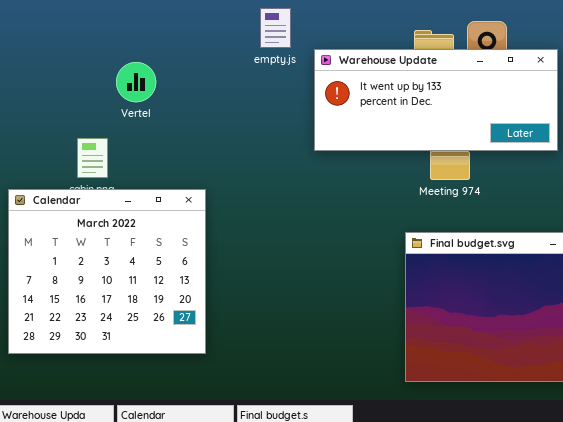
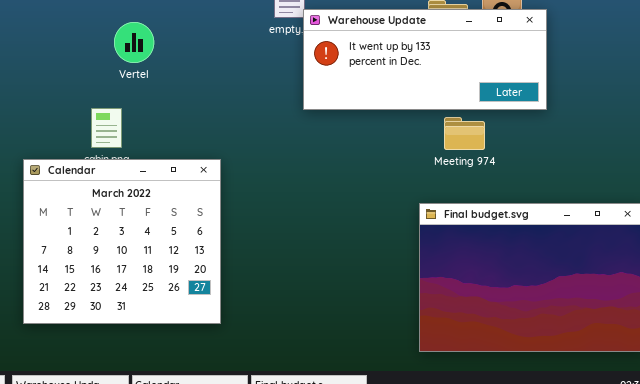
Warehouse Update: [314,49,558,151] -> [303,9,547,110], moved
Vertel: [116,62,156,102] -> [114,22,154,63], moved

